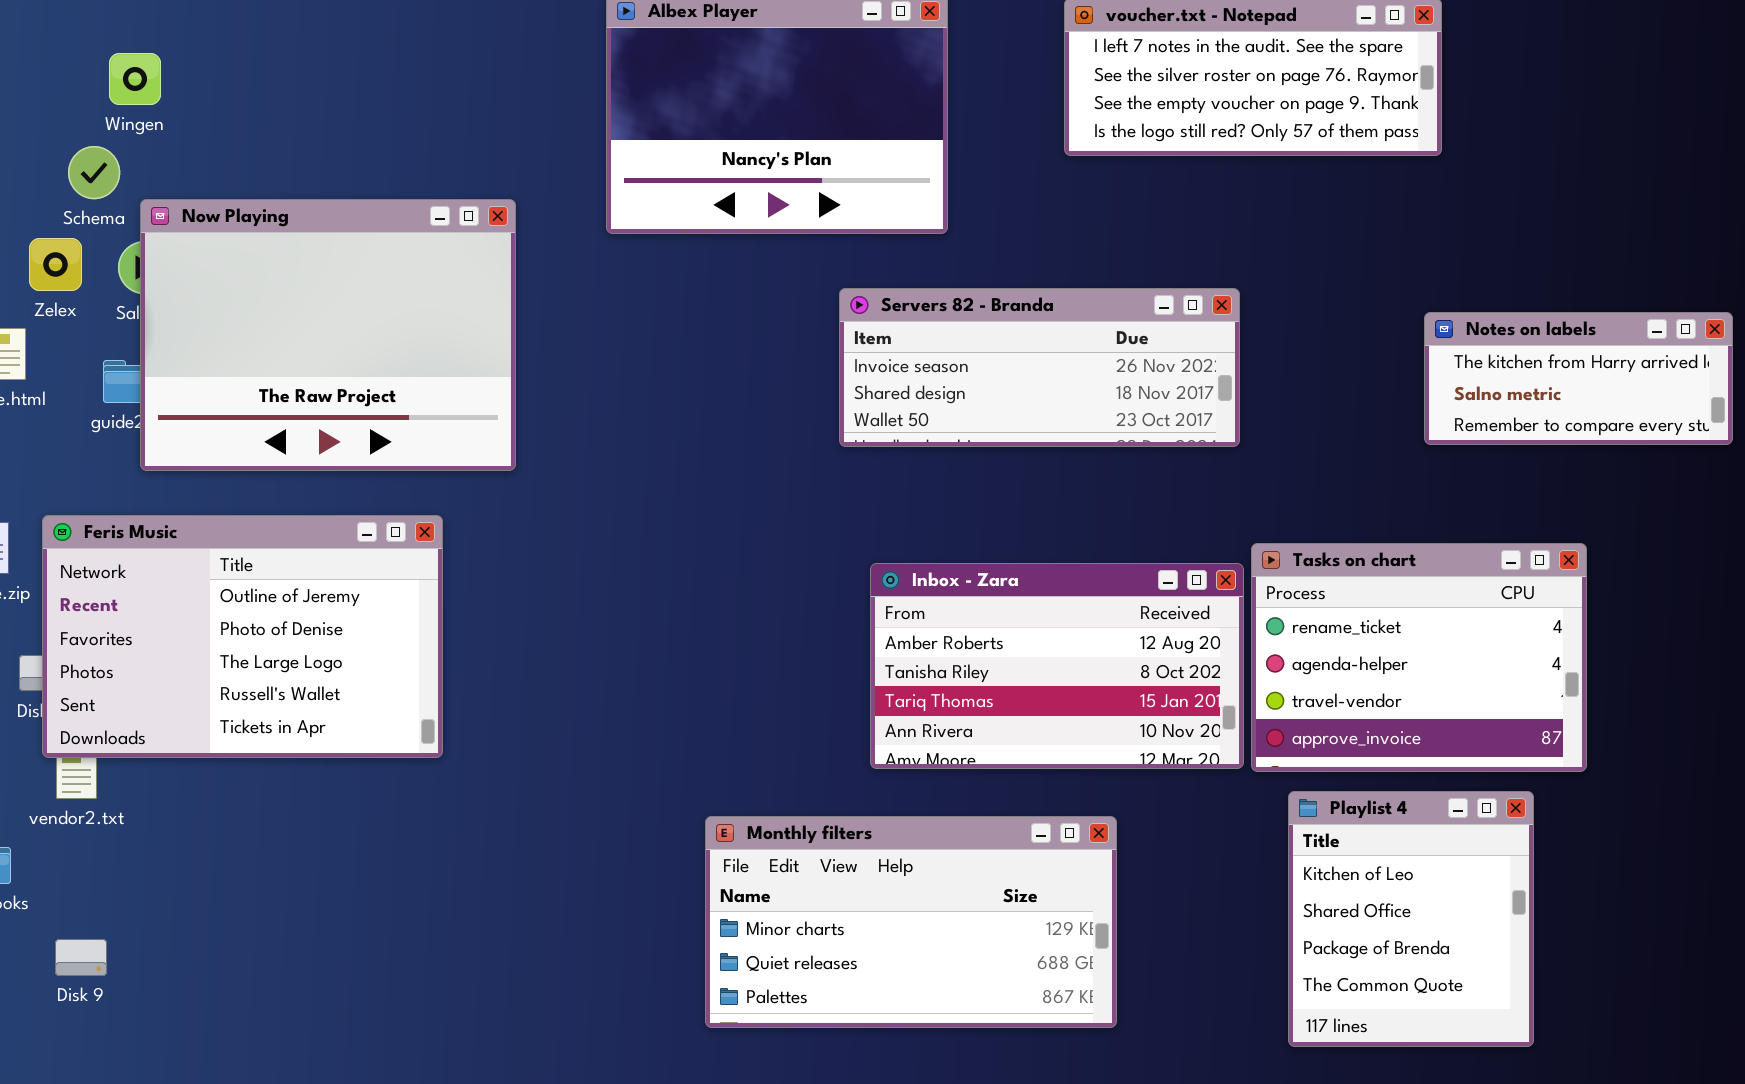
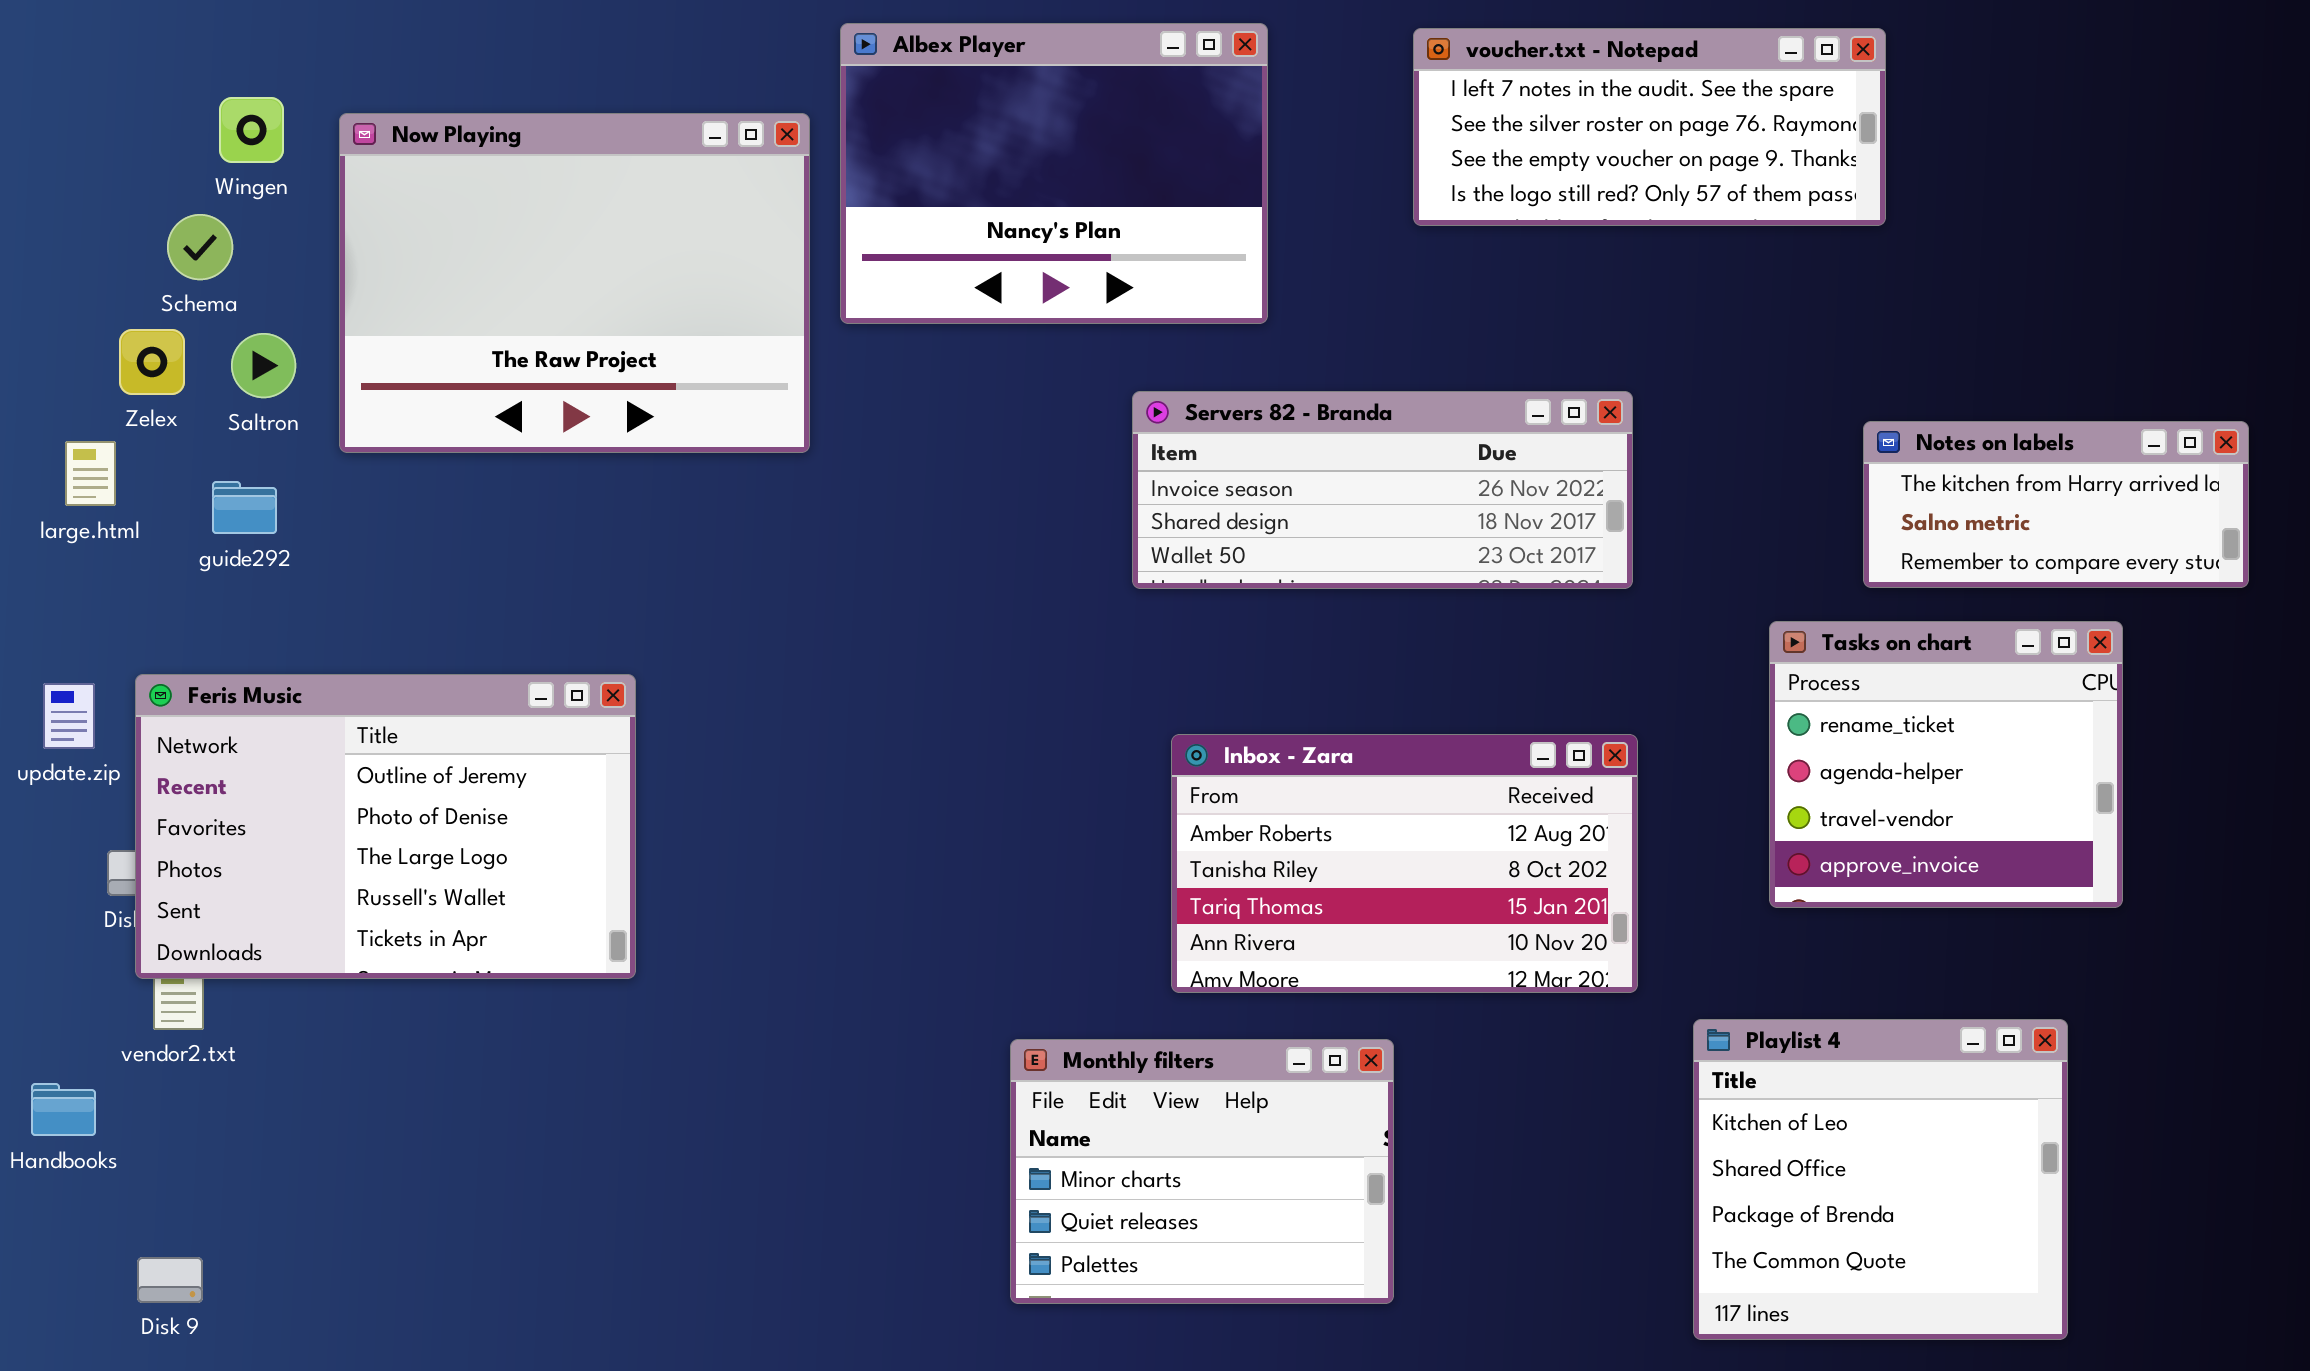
Now Playing: [140,199,516,471] -> [339,113,810,453], moved
Tasks on chart: [1251,543,1587,772] -> [1769,621,2123,908], moved, resized
Playlist 4: [1288,791,1534,1047] -> [1693,1019,2068,1340], resized
Monthly filters: [705,816,1117,1028] -> [1010,1039,1394,1304], moved, resized
Disk 9: [55,939,107,976] -> [137,1257,203,1303], moved

